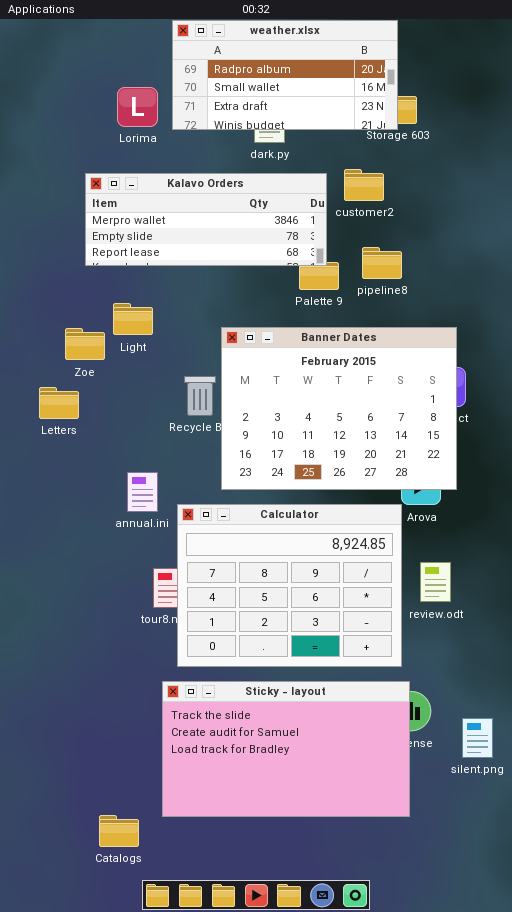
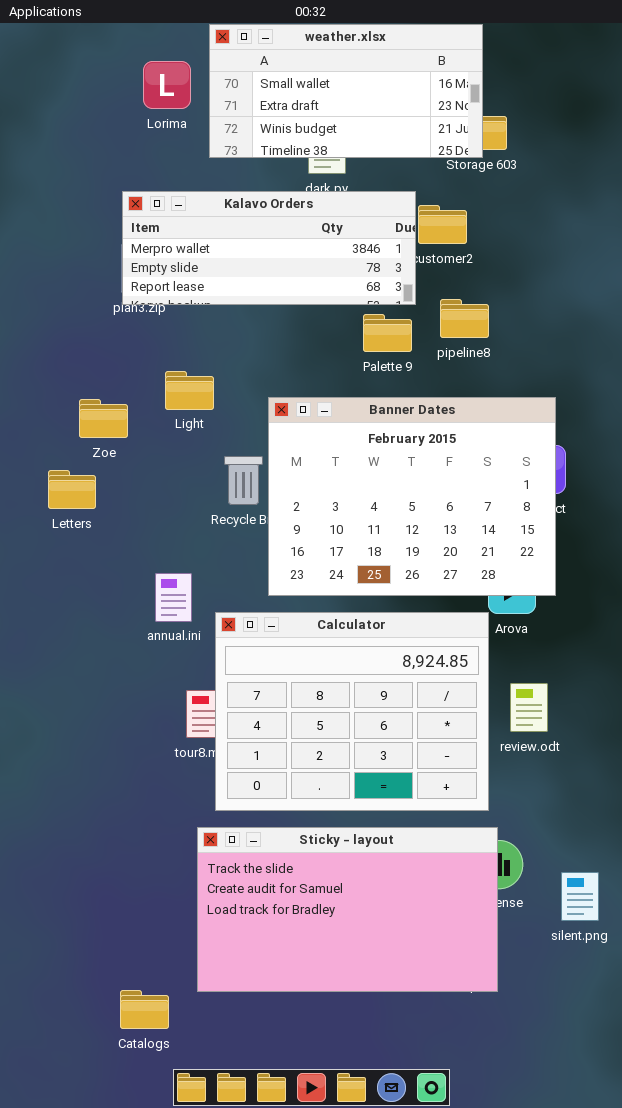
weather.xlsx: [172,20,398,130] -> [209,24,483,158], scrolled down 1 row
Lorima: [117,87,158,127] -> [143,61,191,109], moved
Kalavo Orders: [85,173,327,266] -> [122,191,416,305], moved
Light: [113,303,153,335] -> [165,371,214,410], moved

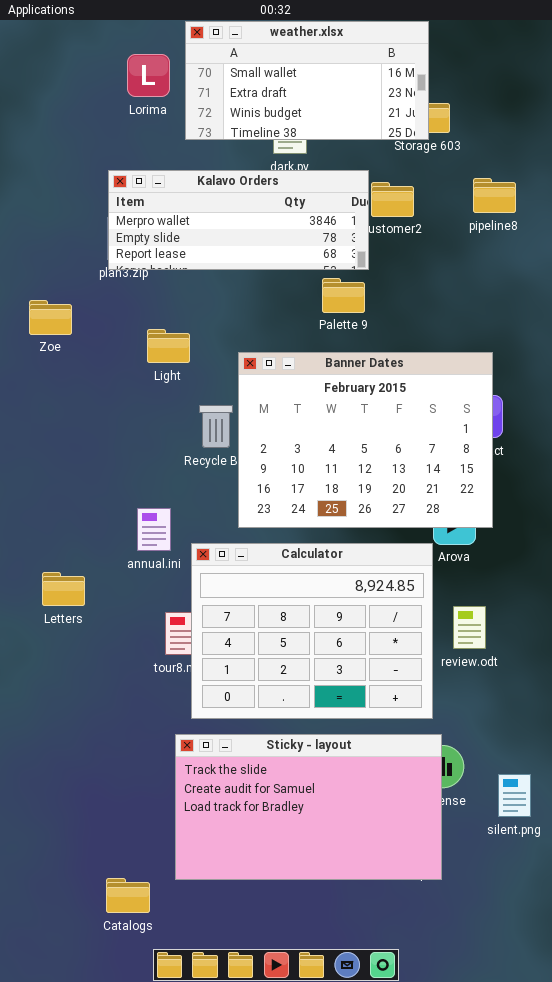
pipeline8: [440,299,489,338] -> [473,178,516,213], moved
Zoe: [79,399,128,438] -> [29,300,72,335], moved
Letters: [48,470,96,509] -> [42,572,85,606], moved

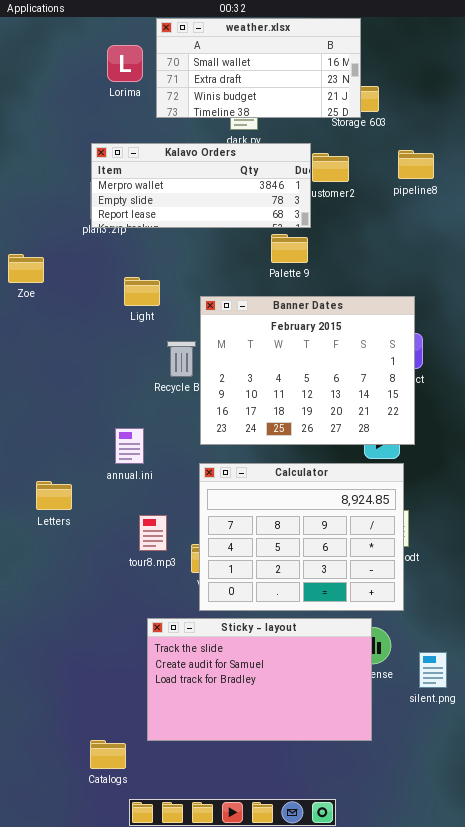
Zoe: [29,300,72,335] -> [8,254,44,283], moved
Calculator: [191,543,433,719] -> [199,463,404,611], moved

